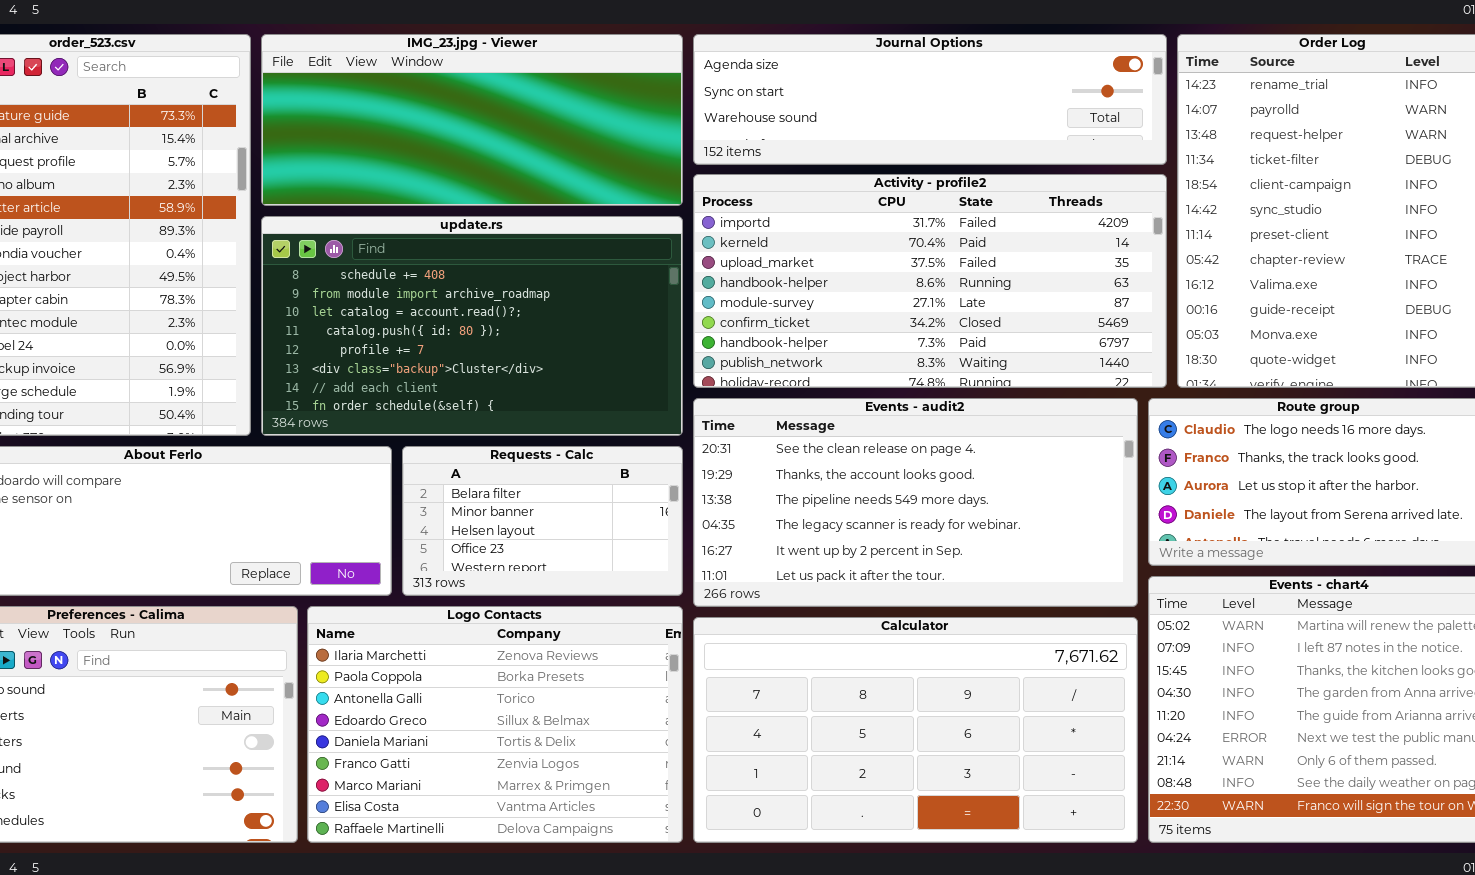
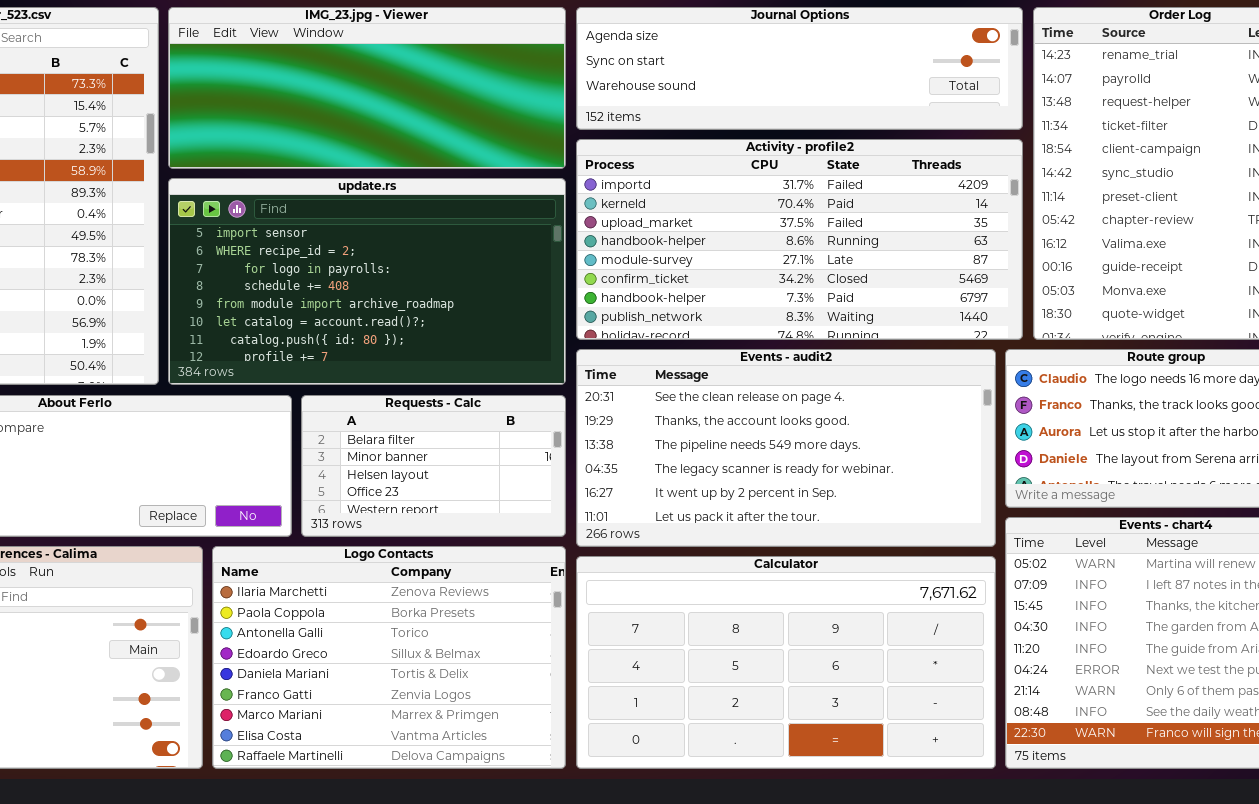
update.rs: [261,216,683,436] -> [168,178,566,385], scrolled up 3 rows

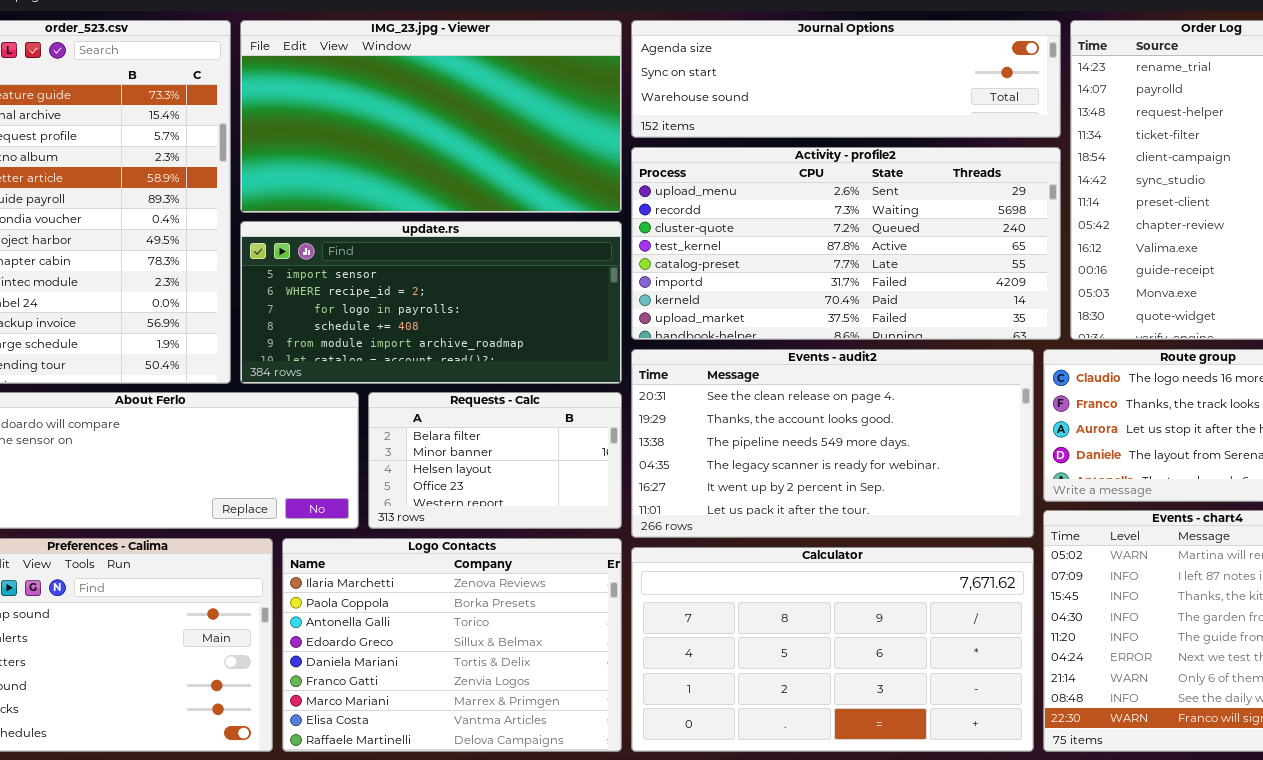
IMG_23.jpg - Viewer: [168,7,566,169] -> [240,20,622,213], resized
Activity - profile2: [576,139,1023,340] -> [631,147,1061,340], scrolled up 5 rows
update.rs: [168,178,566,385] -> [240,221,622,384], resized

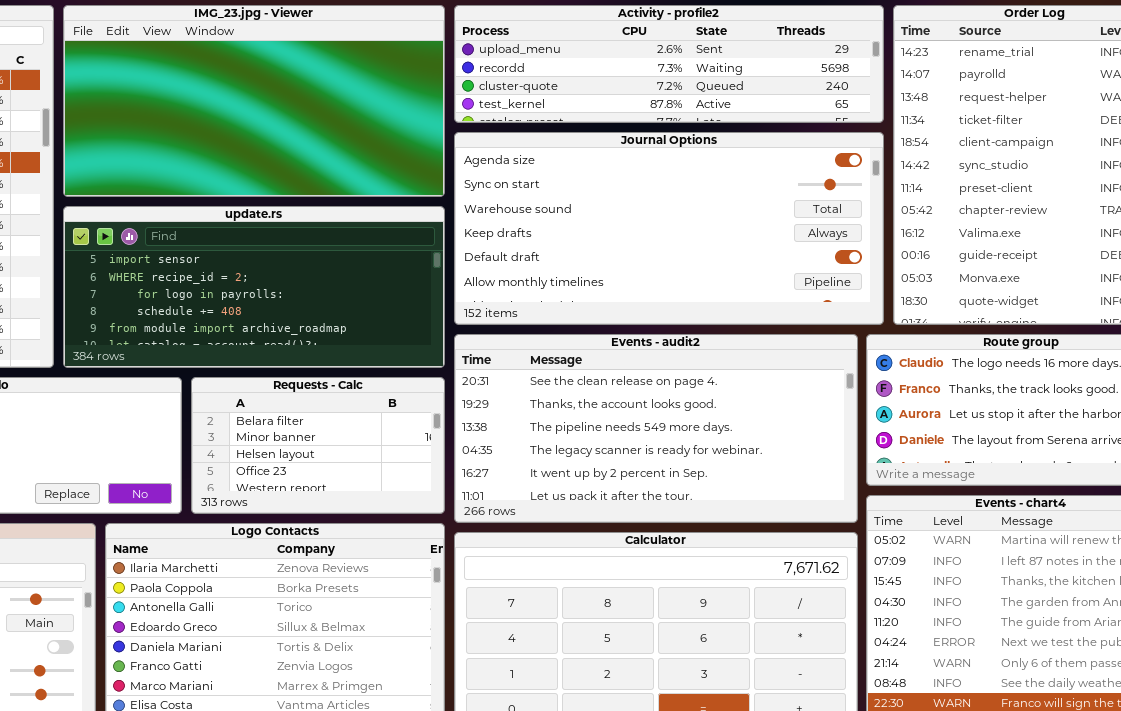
Journal Options: [631,20,1061,138] -> [454,132,884,325], moved, resized
Activity - profile2: [631,147,1061,340] -> [454,5,884,123], moved, resized

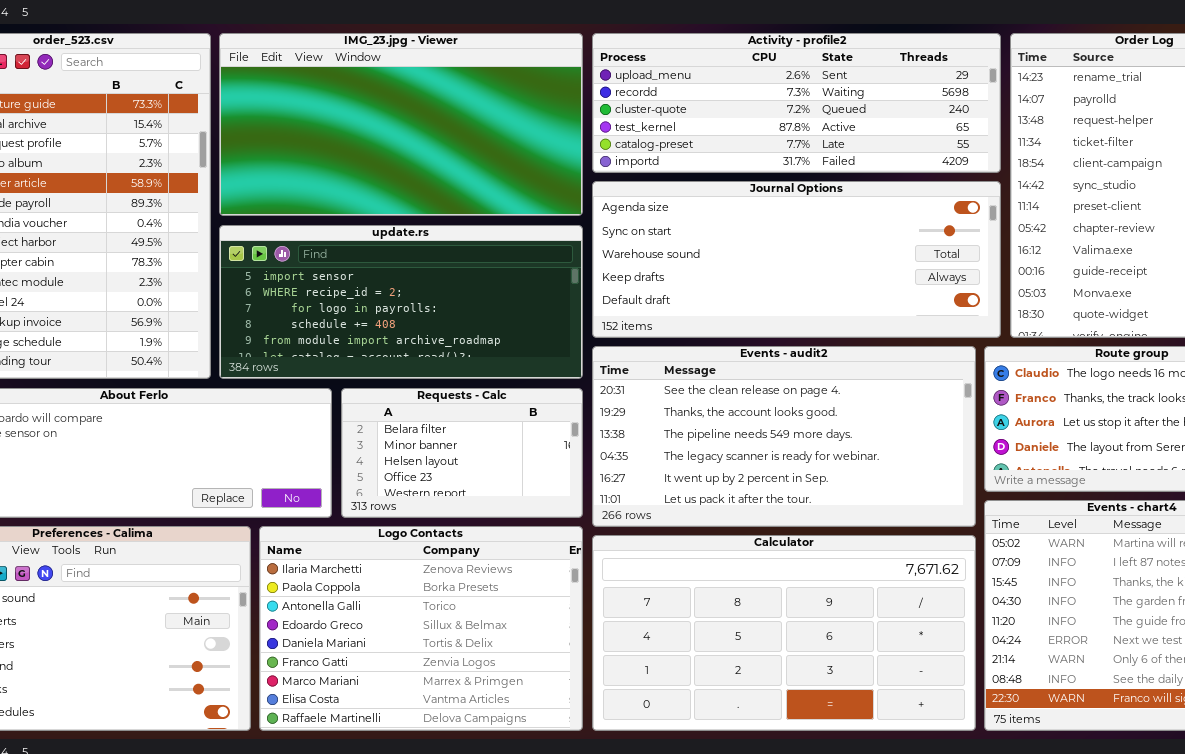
Activity - profile2: [454,5,884,123] -> [592,33,1001,173], resized
Journal Options: [454,132,884,325] -> [592,181,1001,338], resized

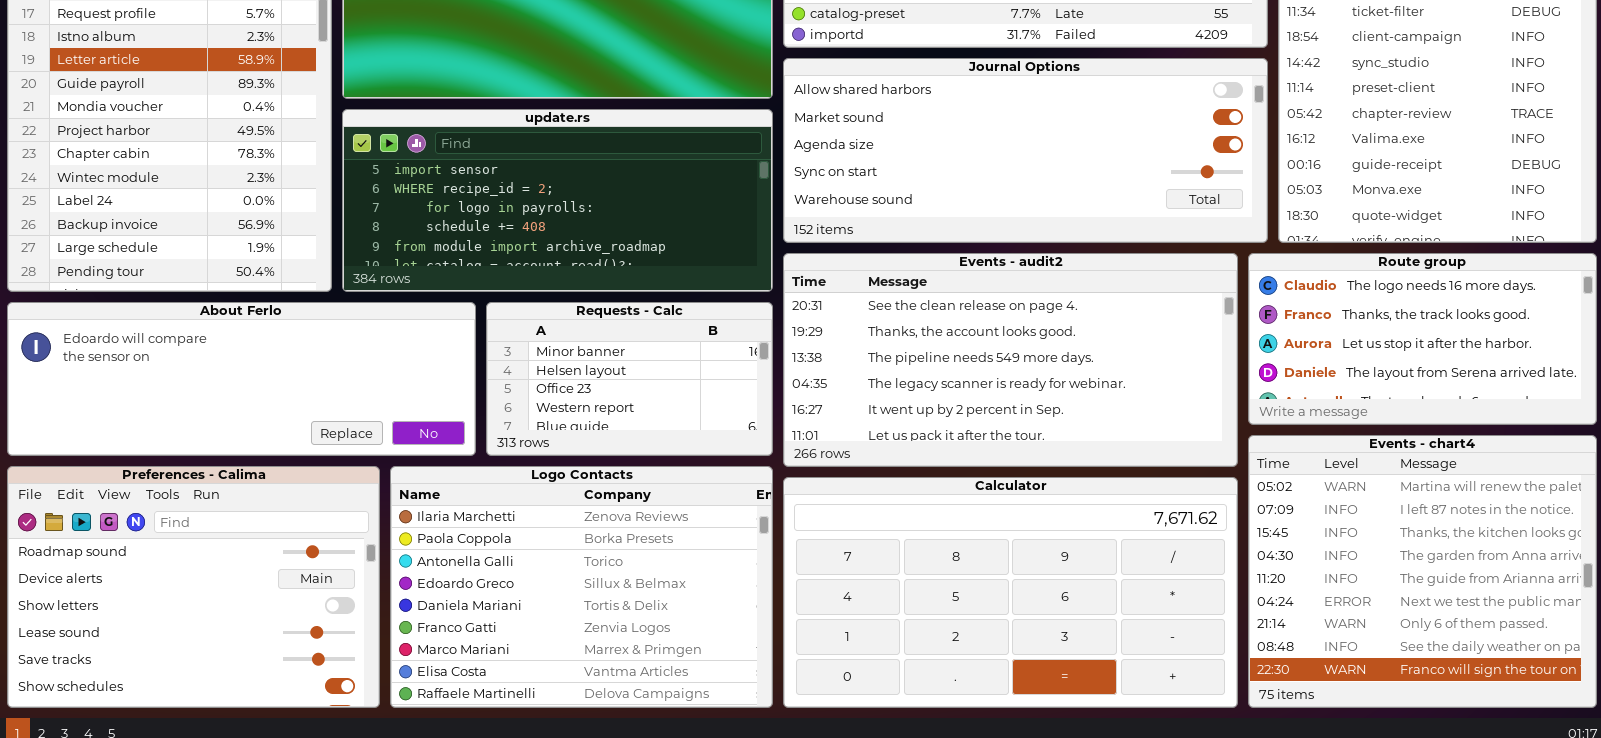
Journal Options: [592,181,1001,338] -> [783,58,1268,243], scrolled up 2 rows
Requests - Calc: [341,388,583,518] -> [486,302,773,456], scrolled down 1 row

